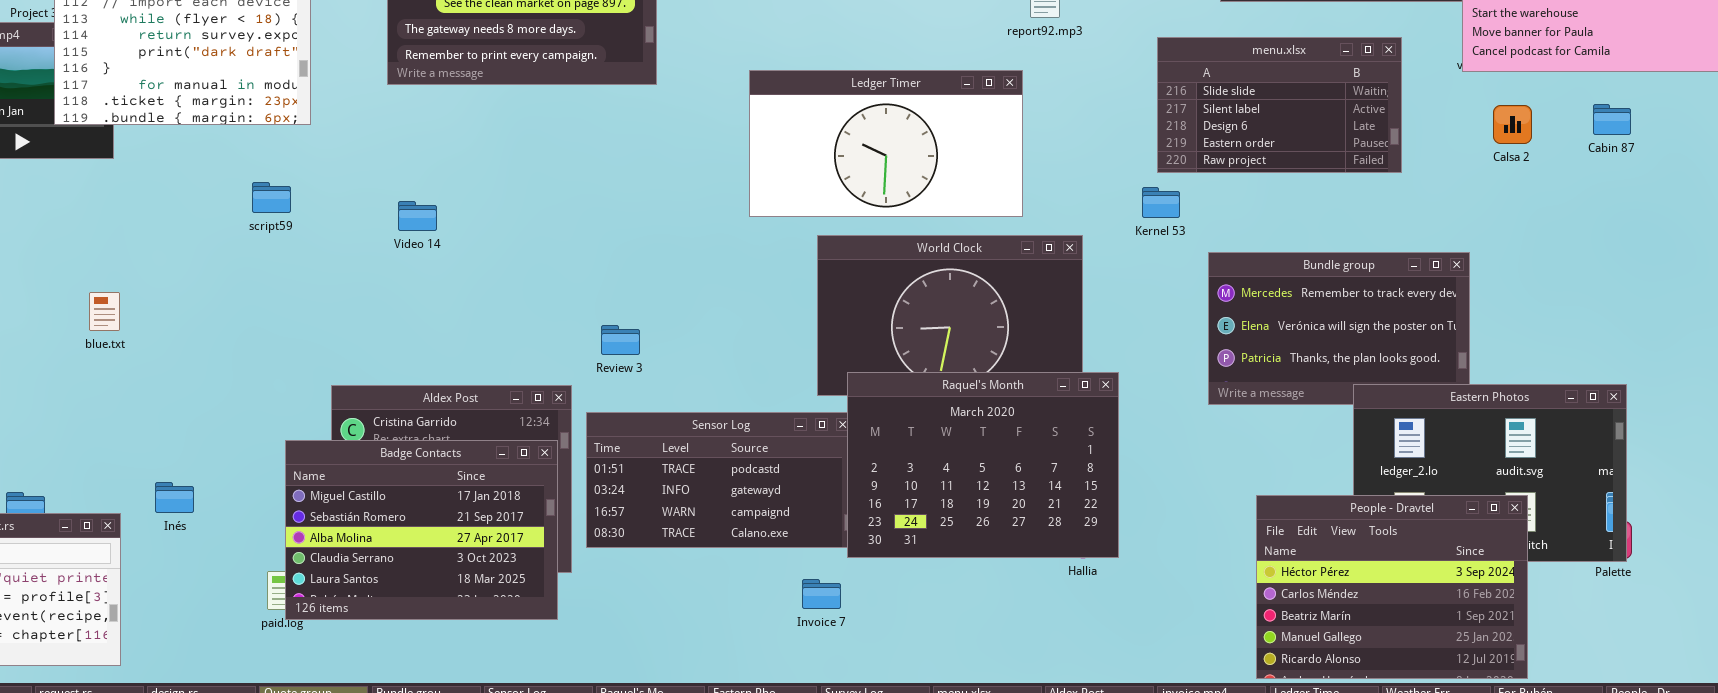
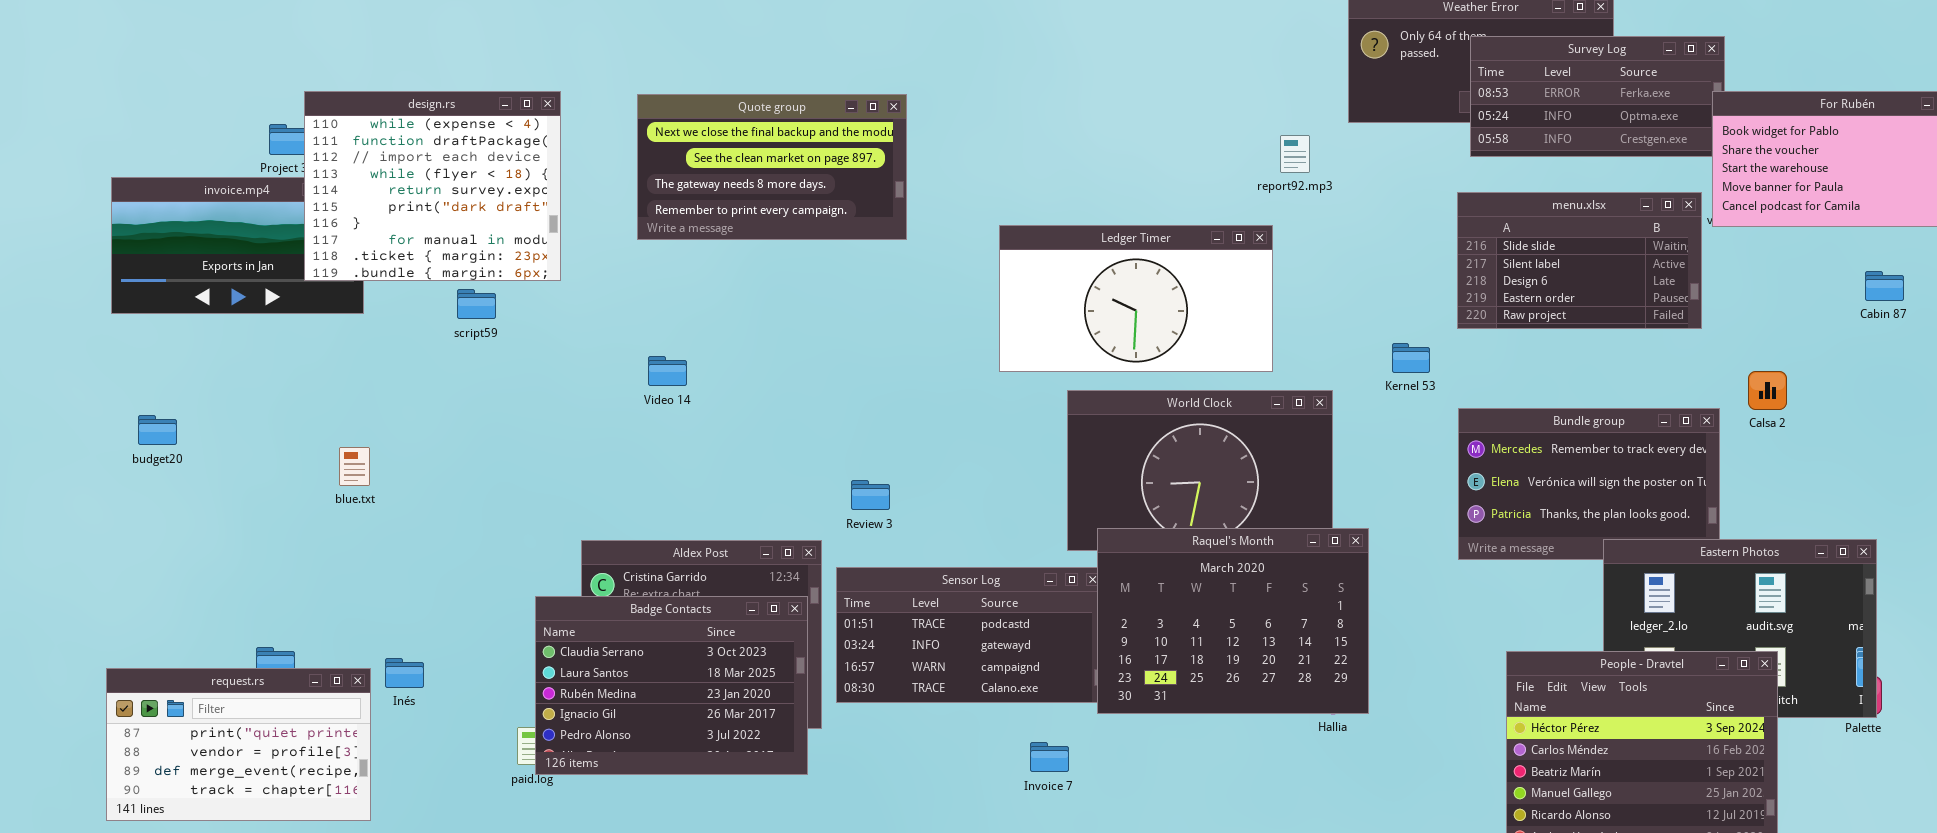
menu.xlsx: [1157,37,1402,173] -> [1457,192,1702,329], moved
Cabin 87: [1593,104,1631,135] -> [1865,271,1904,301], moved
Calsa 2: [1493,105,1532,144] -> [1748,371,1787,410], moved
script59: [252,182,291,213] -> [457,289,496,319], moved
Badge Contacts: [285,440,558,620] -> [535,596,808,775], scrolled down 3 rows
Inés: [155,482,194,513] -> [385,658,424,688], moved
Invoice 7: [802,579,841,609] -> [1030,742,1069,772], moved

